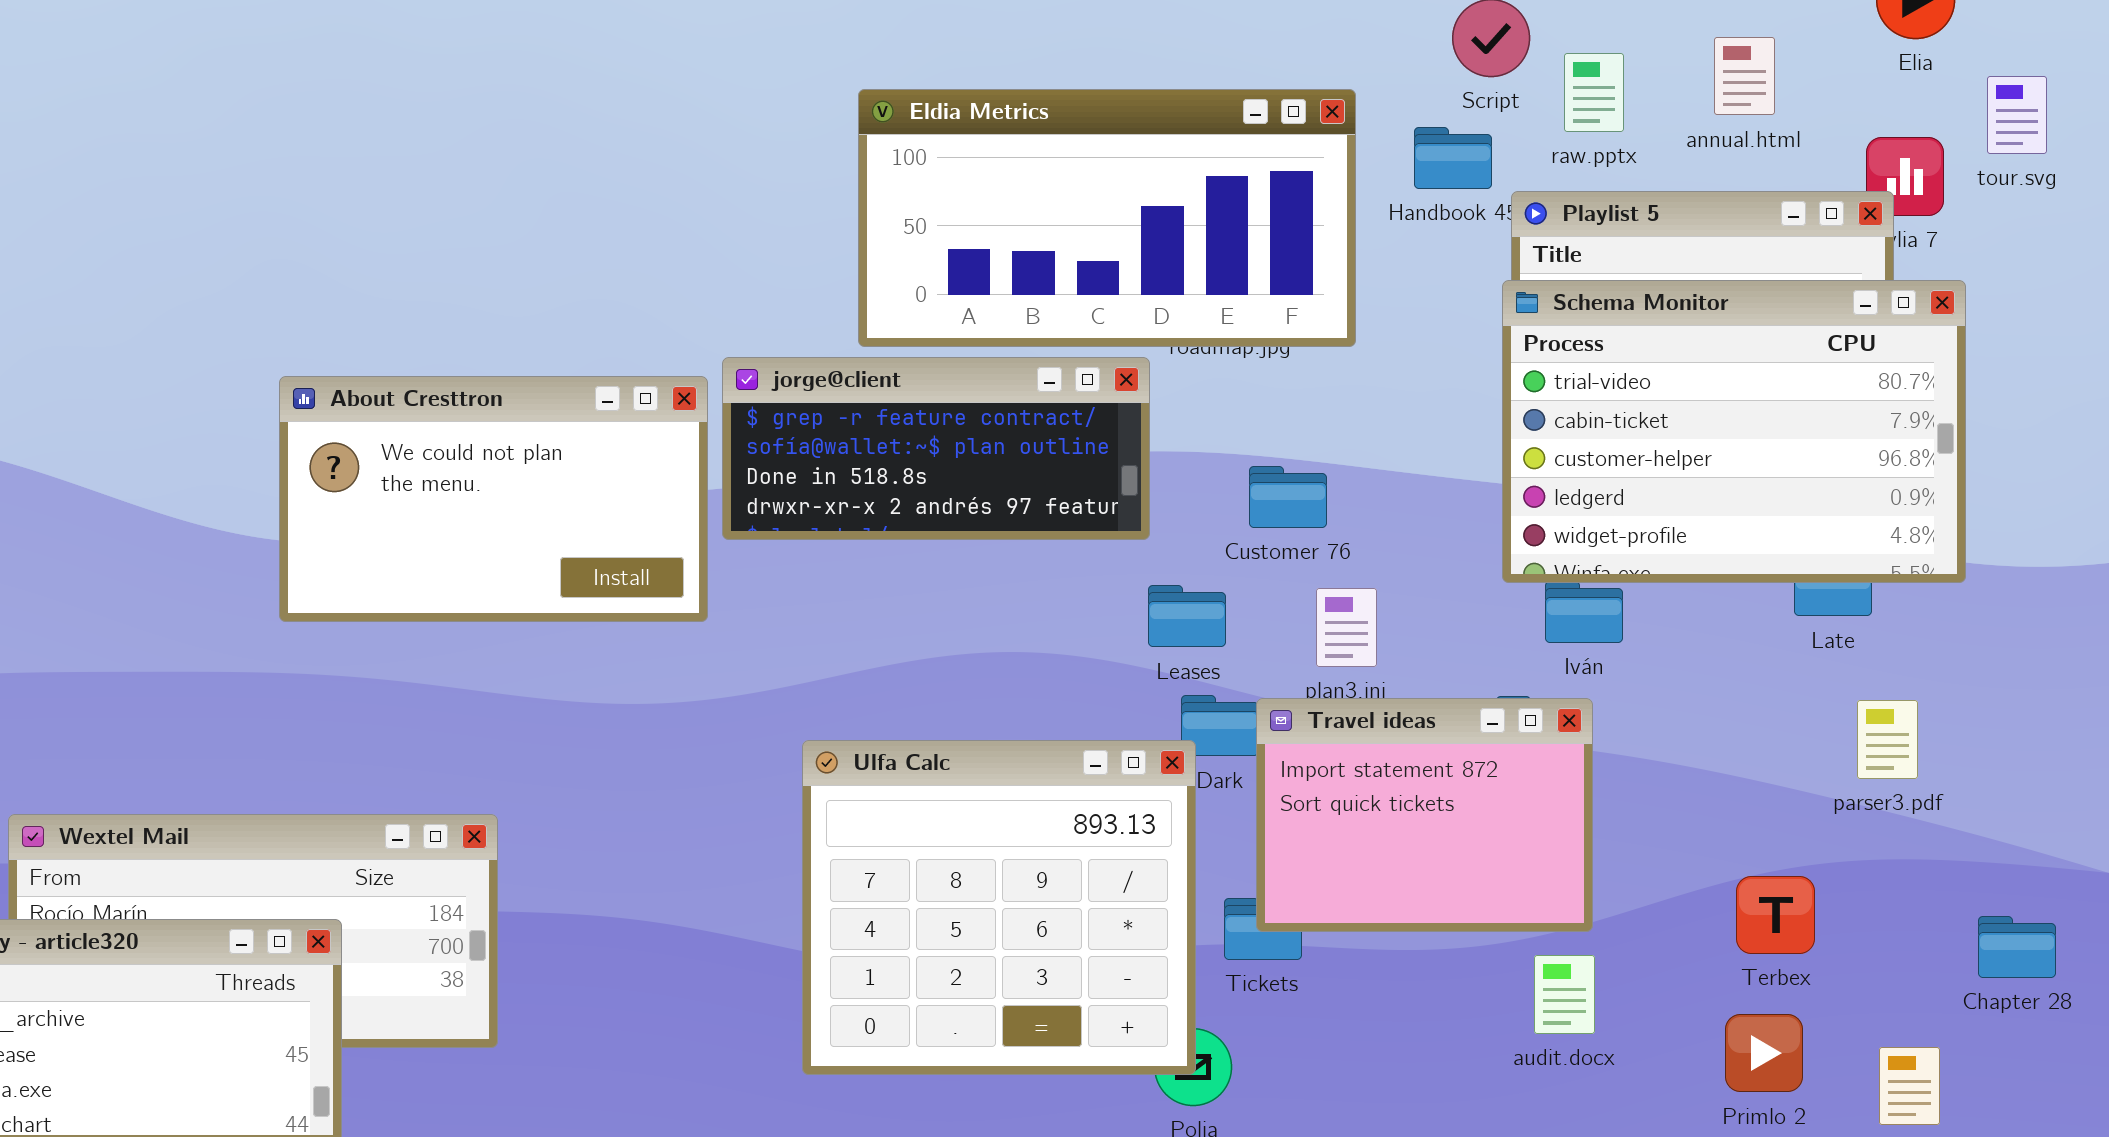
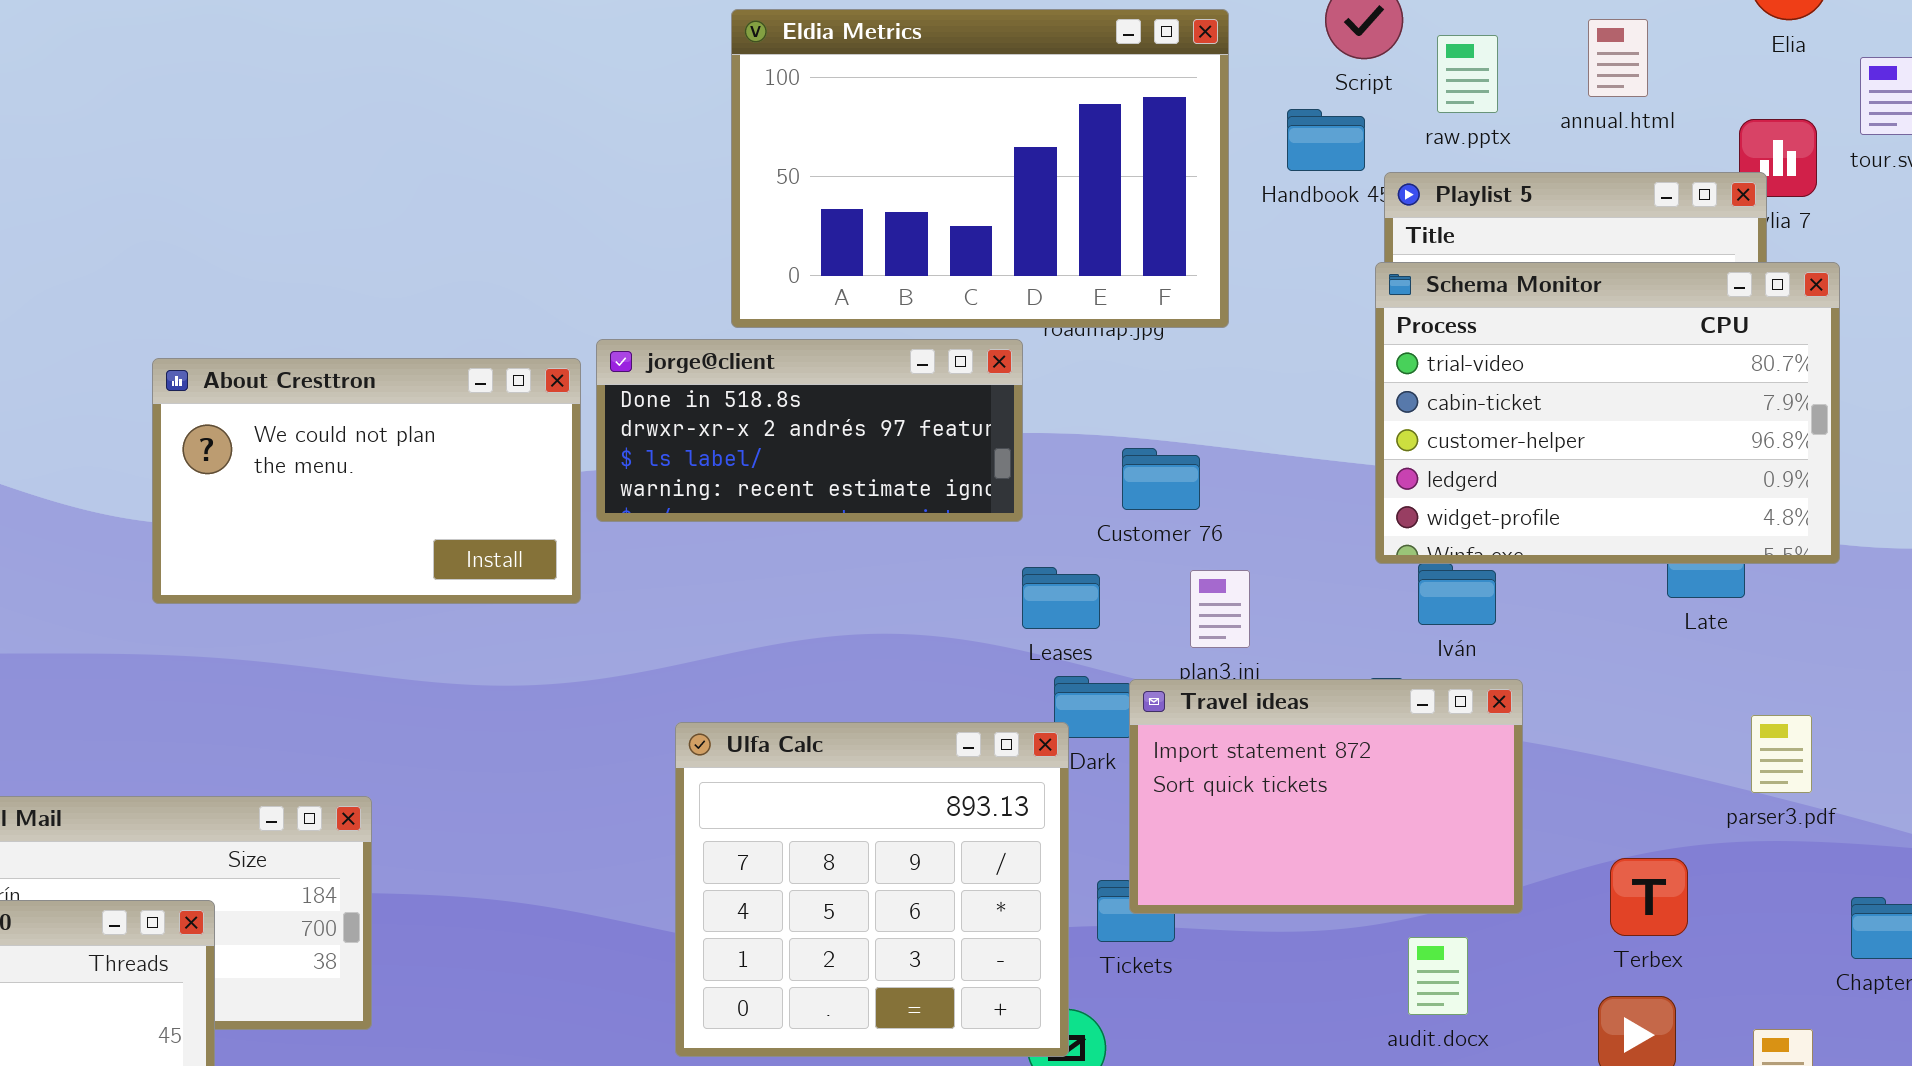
Eldia Metrics: [858,89,1356,347] -> [731,9,1229,328], resized
jorge@client: [722,357,1150,540] -> [596,339,1023,522], scrolled down 2 rows
Travel ideas: [1256,698,1593,932] -> [1129,679,1523,914], resized
parser3.pdf: [1857,700,1918,779] -> [1751,715,1812,793], moved

